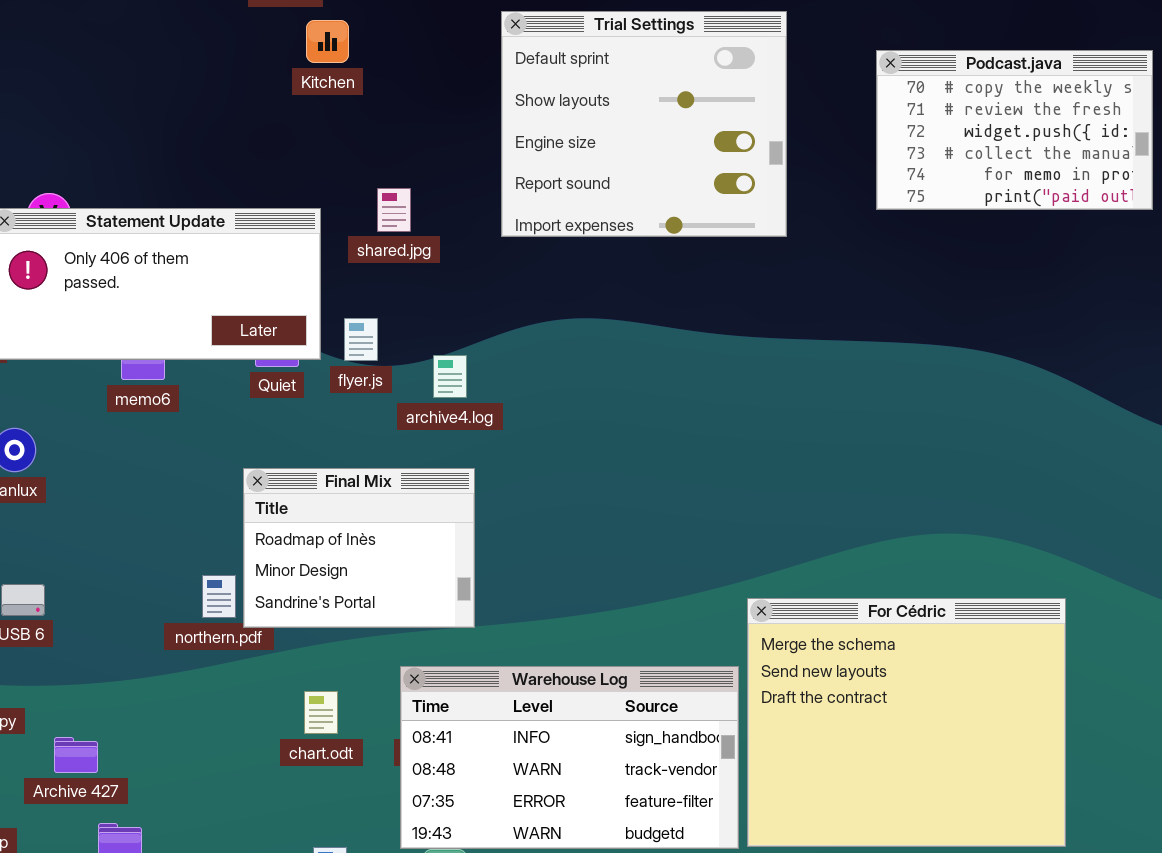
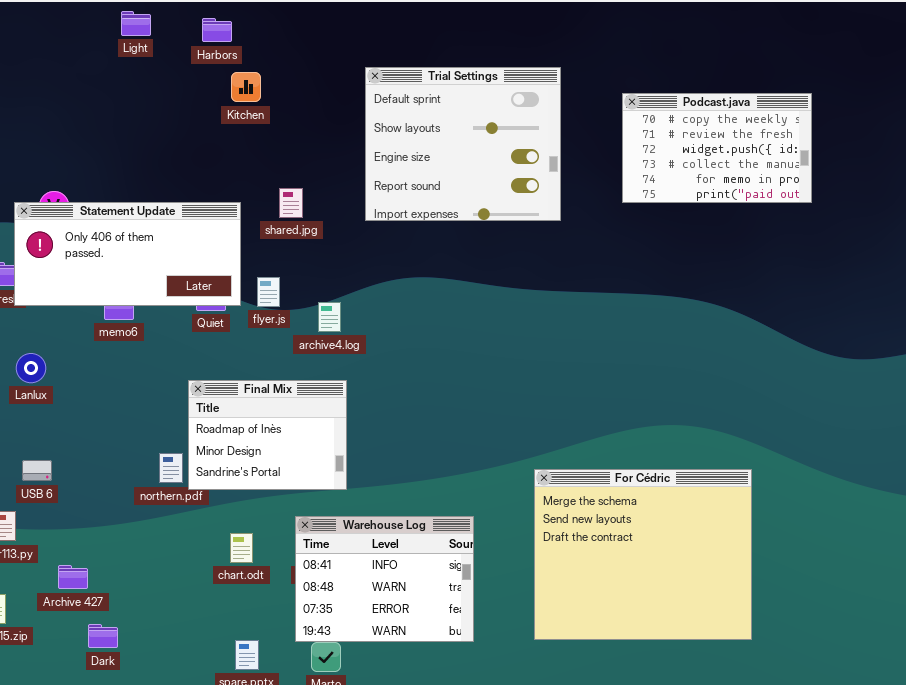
Warehouse Log: [400,666,739,849] -> [295,516,474,642], resized

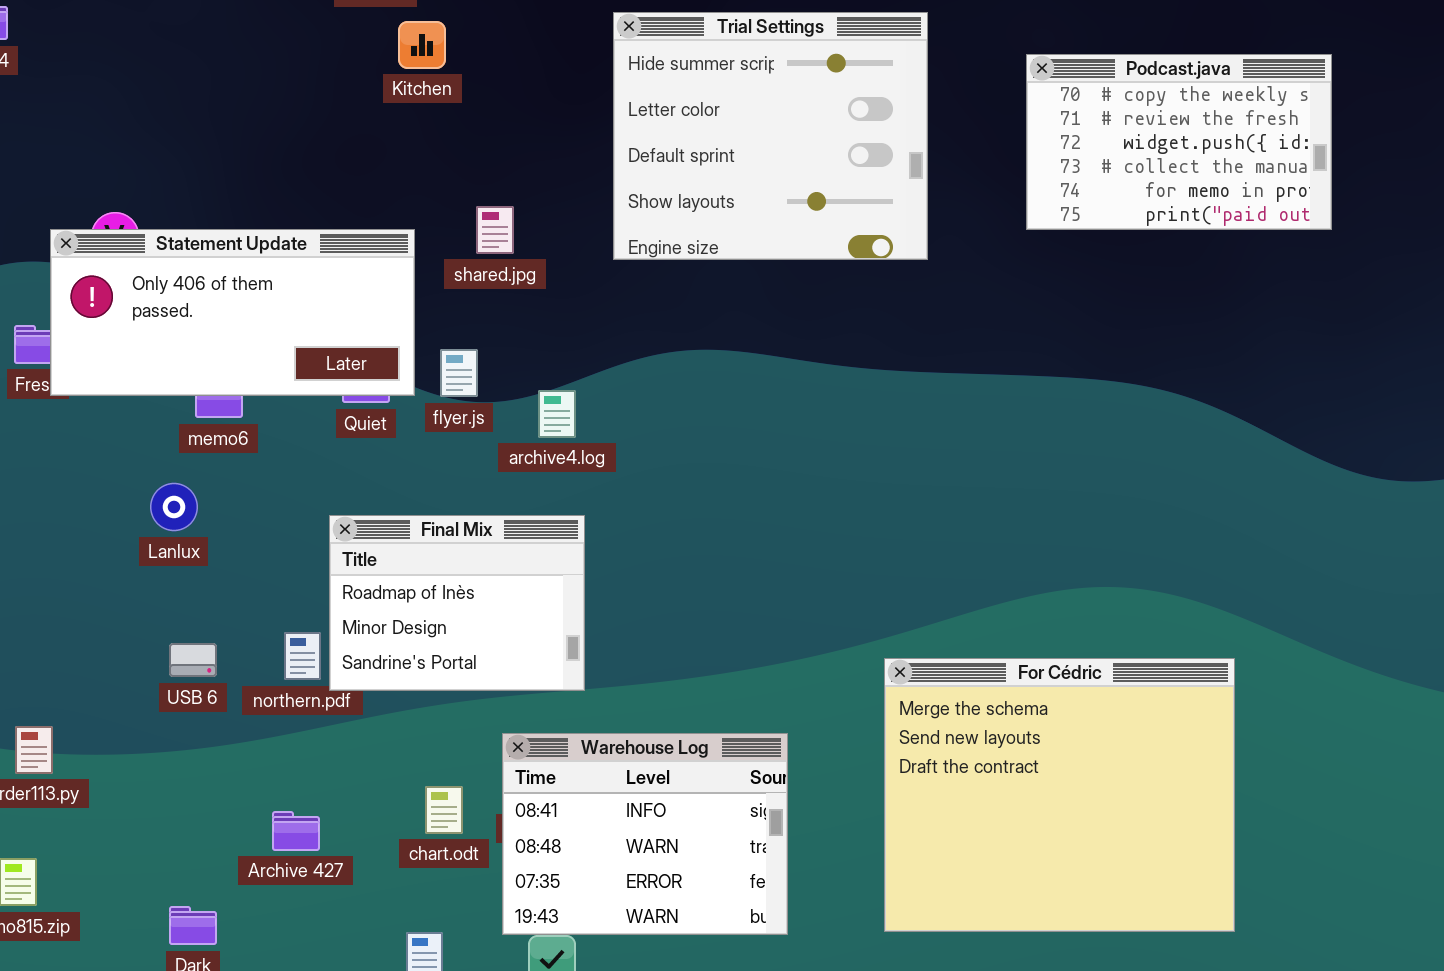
Trial Settings: [365,67,561,221] -> [613,12,928,260], scrolled up 2 rows
Lanlux: [16,353,46,383] -> [150,483,198,531], moved
USB 6: [22,460,52,481] -> [169,643,217,677], moved
chart.odt: [230,533,253,563] -> [425,786,463,834], moved
Archive 427: [58,565,88,589] -> [272,811,320,851], moved

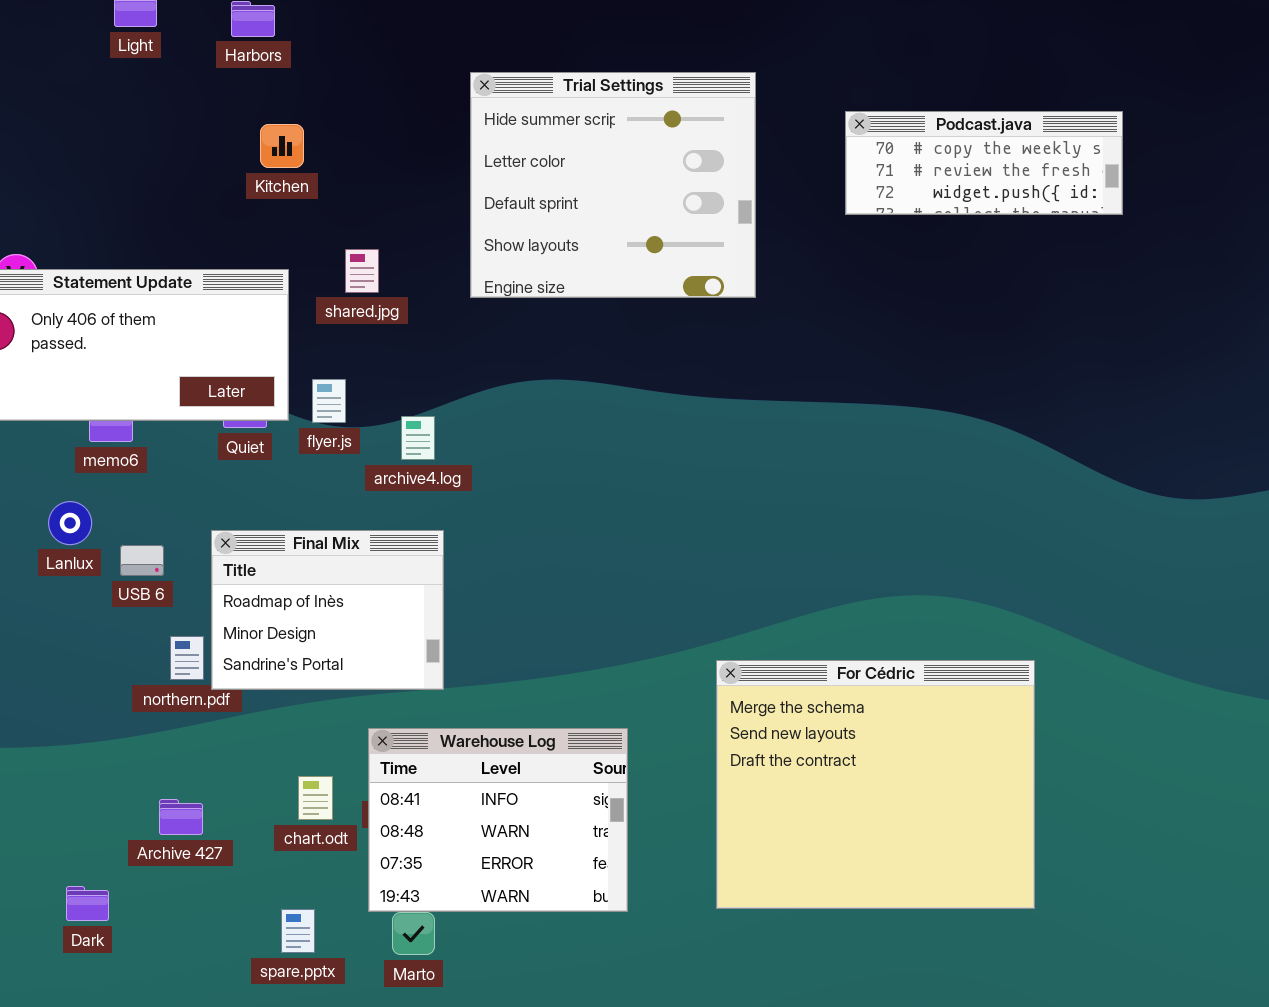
Kitchen: [398,21,446,69] -> [260,124,304,168], moved
Podcast.java: [1026,54,1332,230] -> [845,111,1123,215], resized
USB 6: [169,643,217,677] -> [120,545,164,576], moved

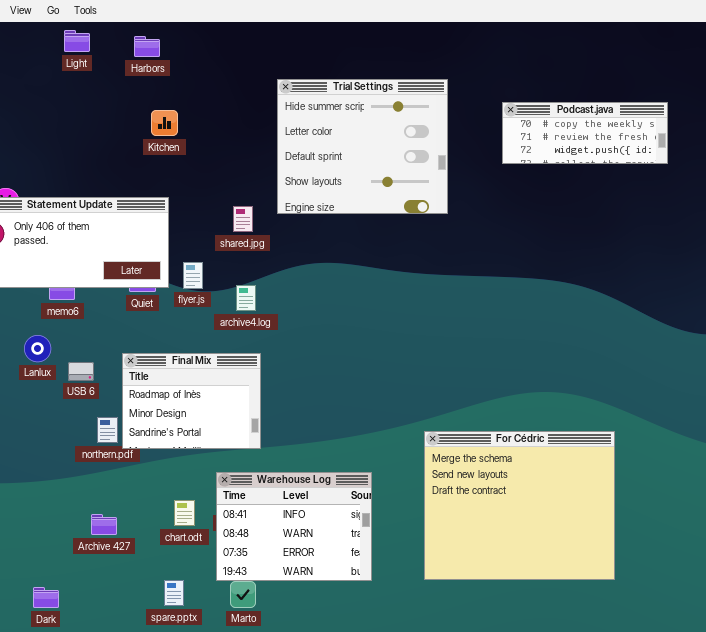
shared.jpg: [345,249,379,293] -> [233,206,253,232], moved
Dark: [66,886,109,921] -> [33,587,59,608], moved

